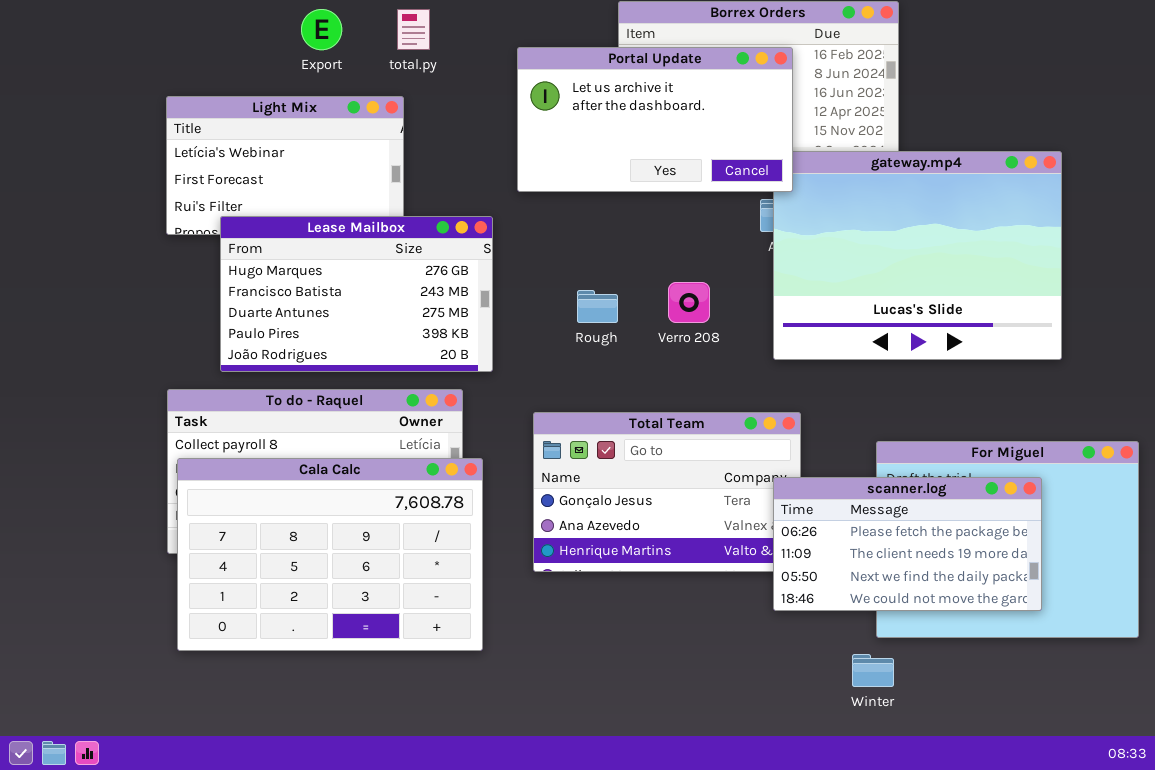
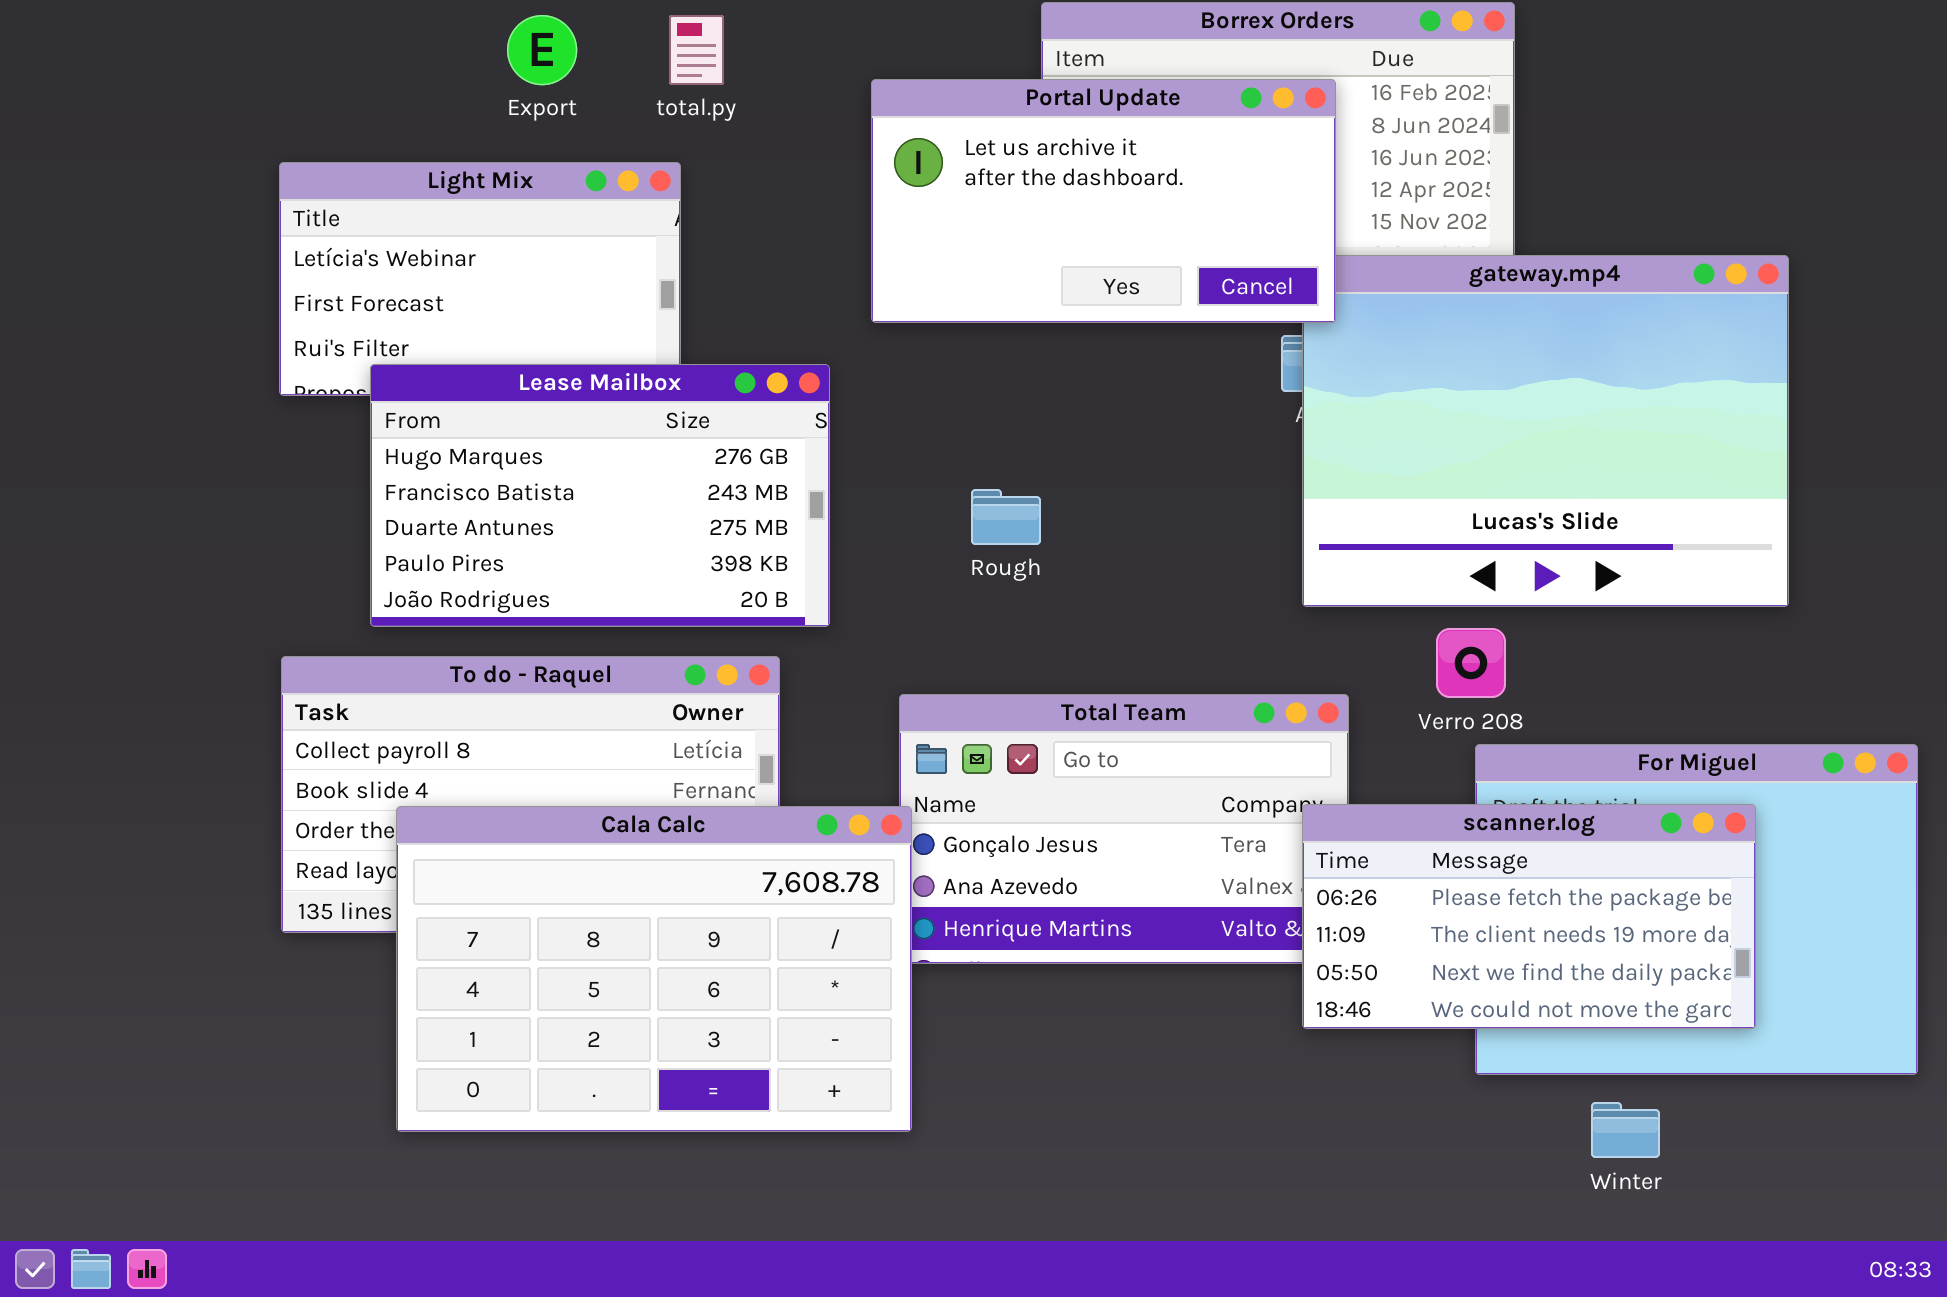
Verro 208: [668,282,710,323] -> [1436,628,1506,698], moved
Cala Calc: [177,458,483,651] -> [396,806,912,1132], moved
Winter: [852,654,894,687] -> [1591,1102,1660,1158], moved

